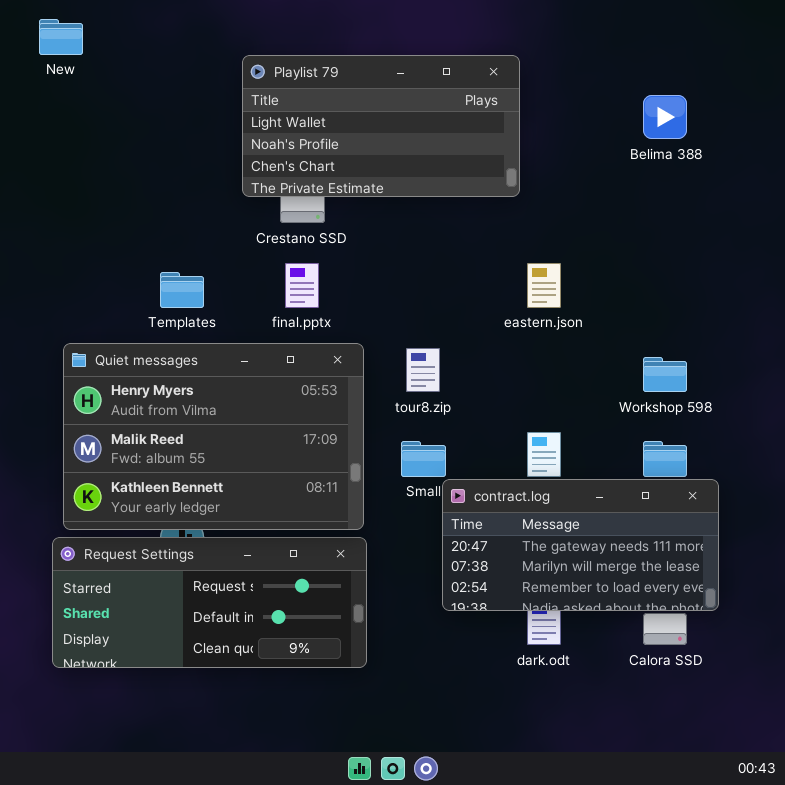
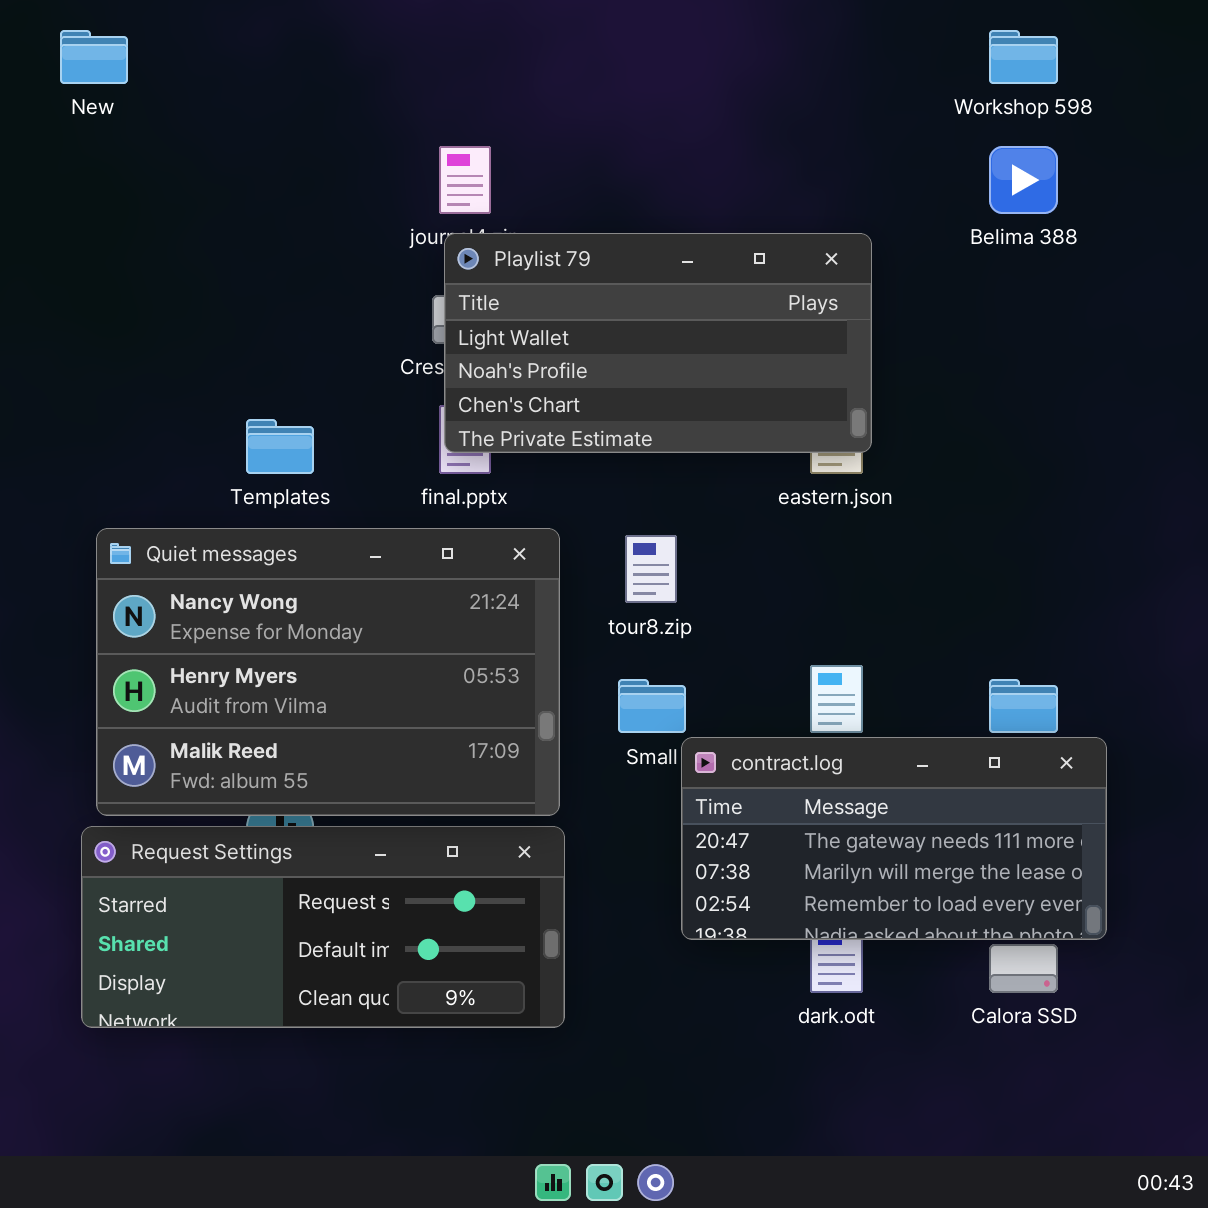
Playlist 79: [242,55,520,197] -> [444,233,872,453], moved
Quiet messages: [63,343,364,530] -> [96,528,560,816], scrolled up 1 row
Workshop 598: [643,357,687,392] -> [989,30,1058,84], moved

